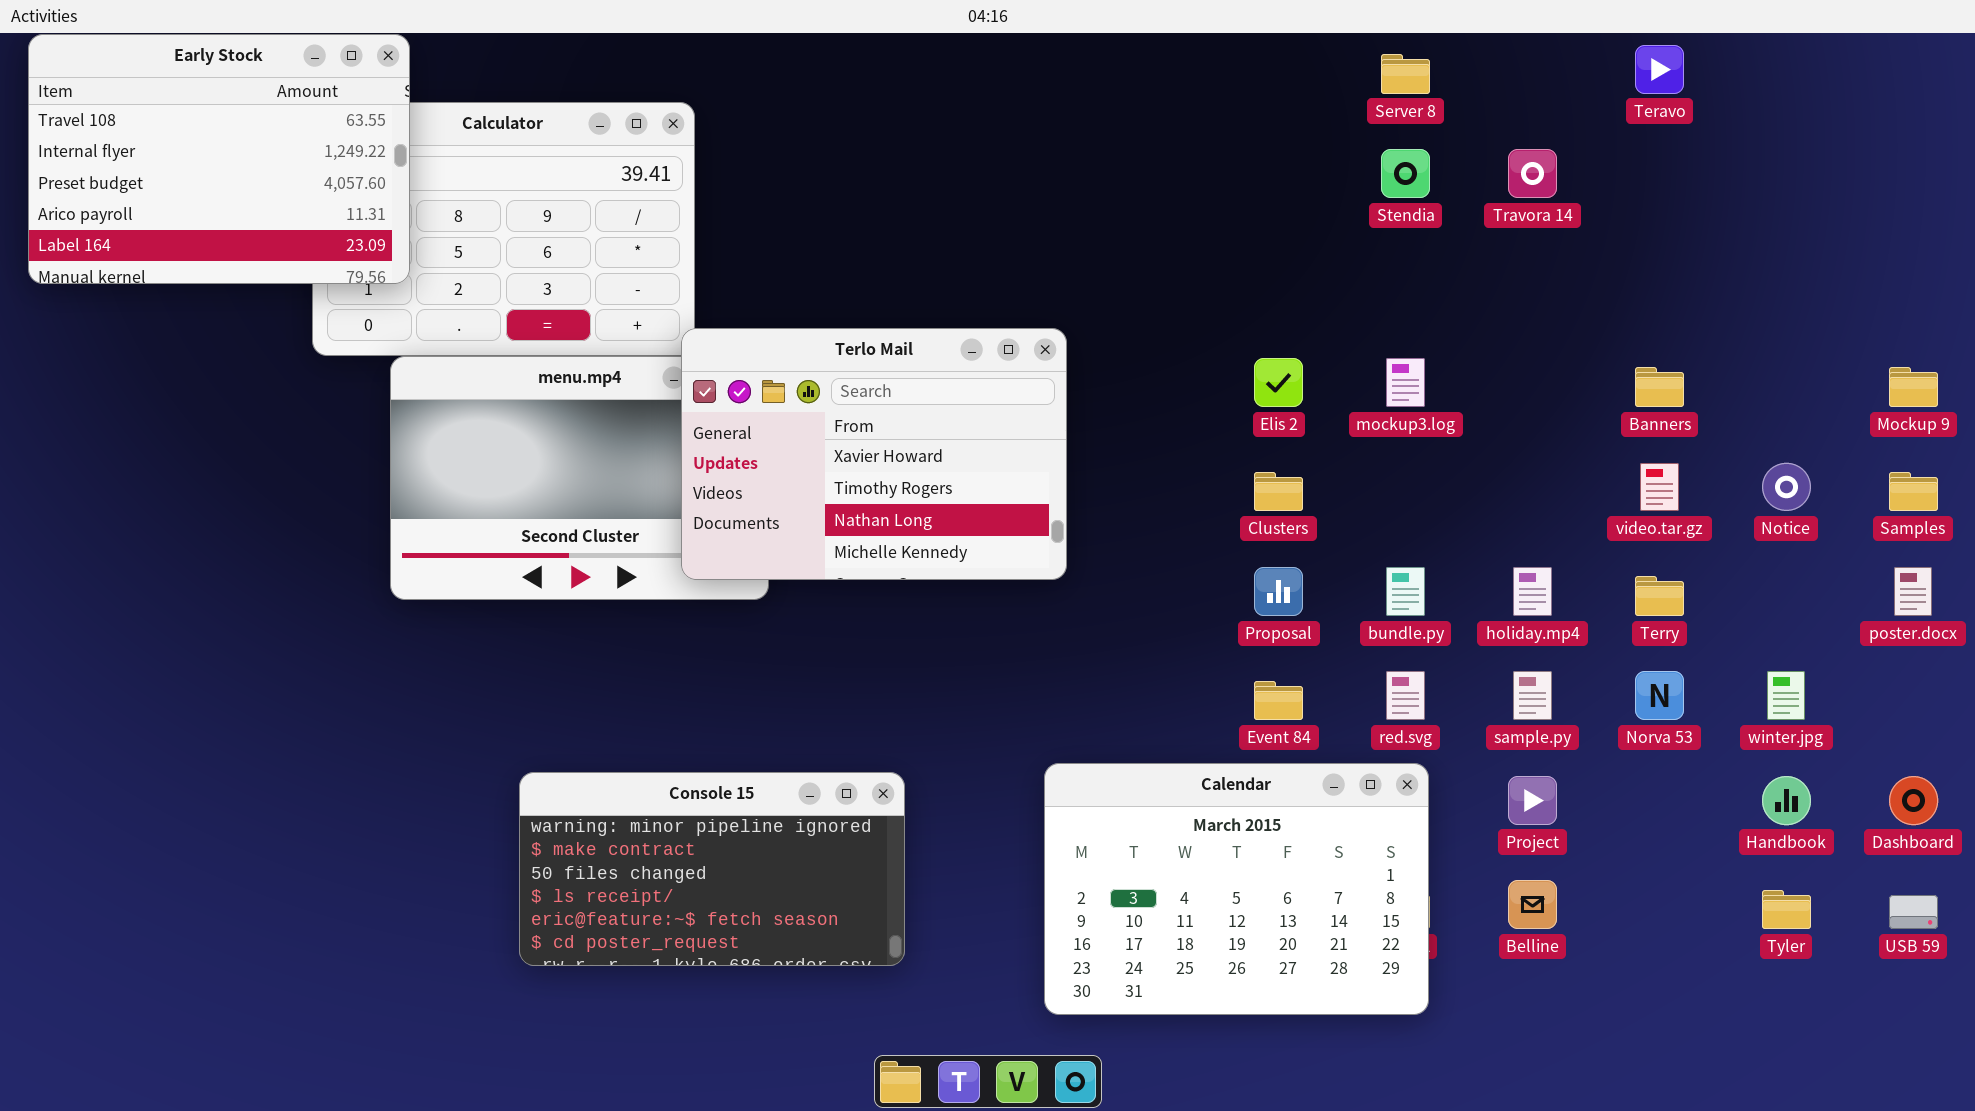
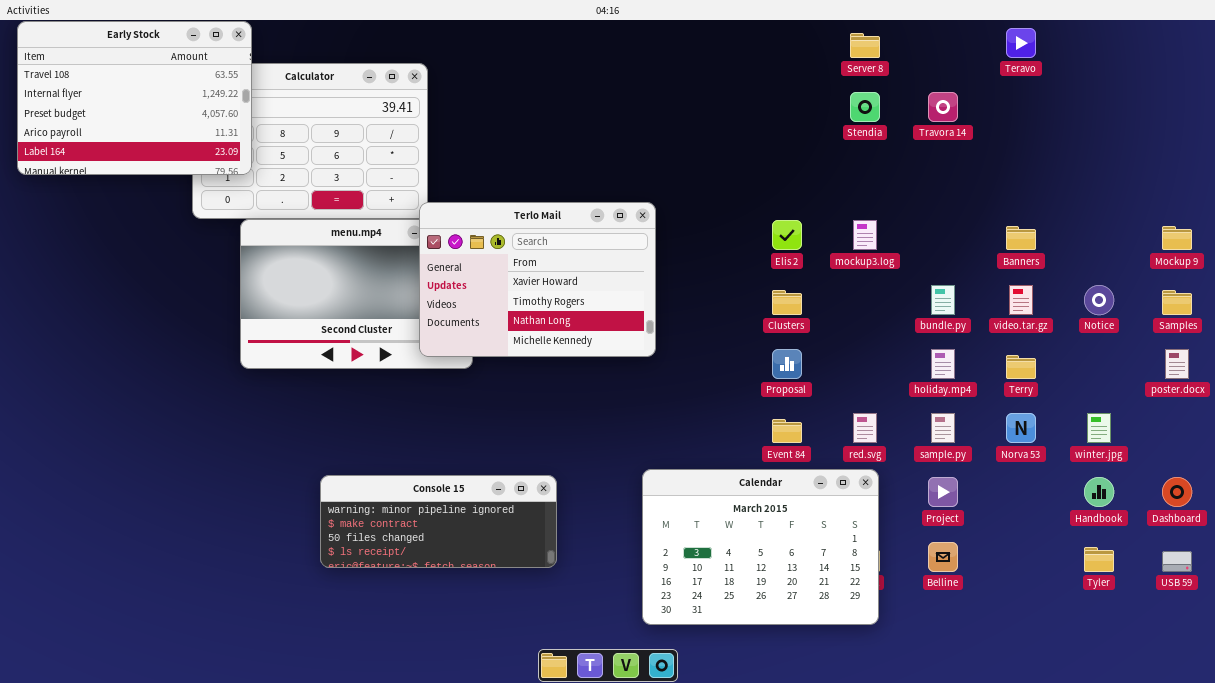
bundle.py: [1386,567,1425,616] -> [931,285,955,315], moved
Console 15: [519,772,905,966] -> [320,475,557,568], resized

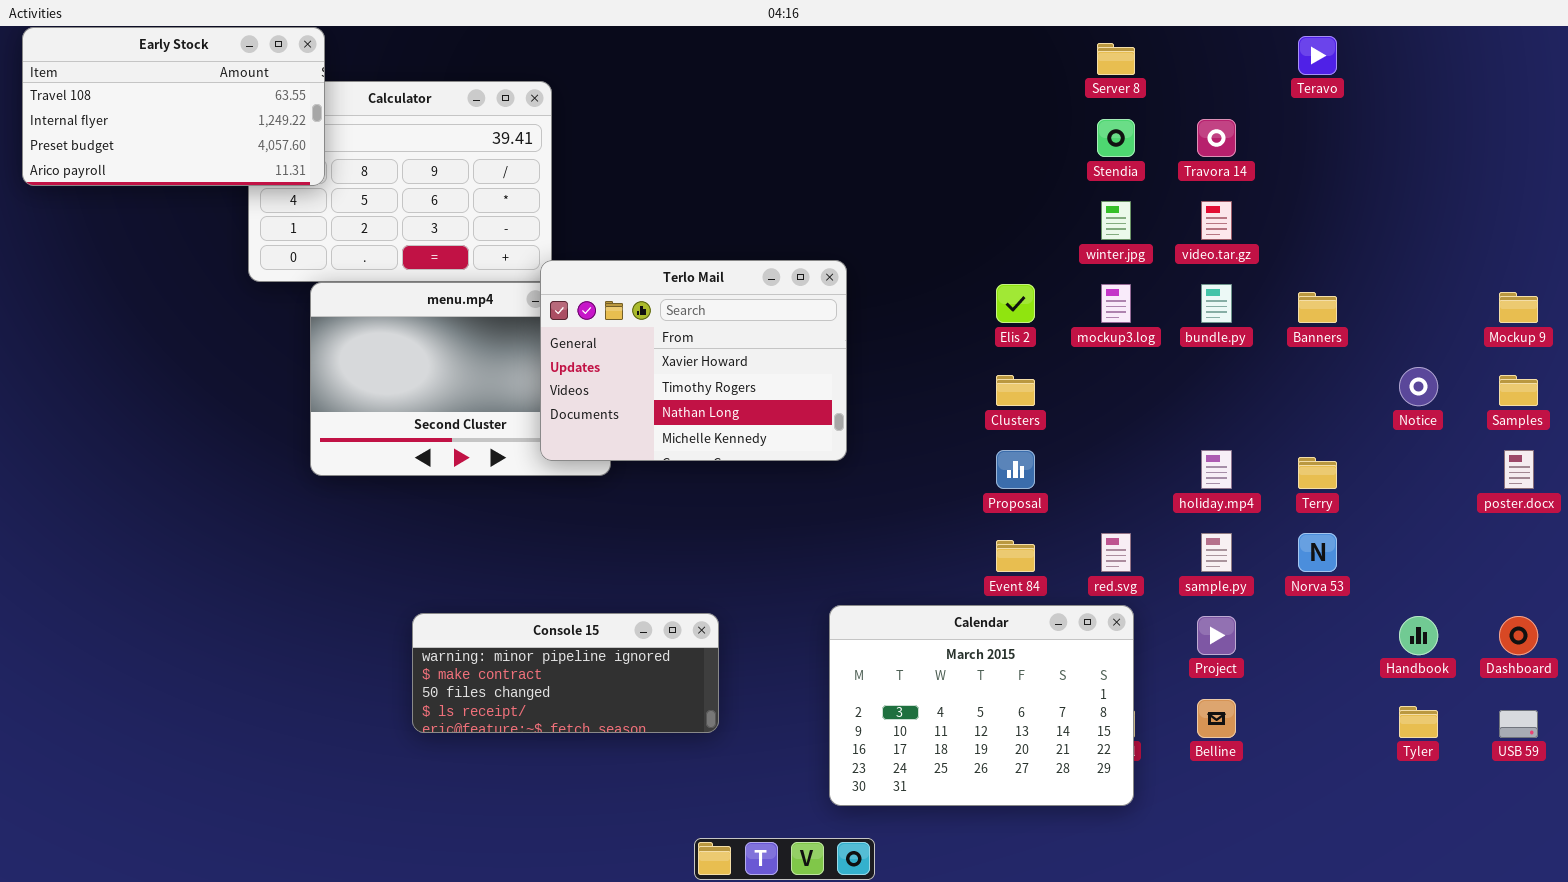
Early Stock: [17,21,252,175] -> [22,27,325,186], resized
bundle.py: [931,285,955,315] -> [1201,284,1232,323], moved
video.tar.gz: [1009,285,1033,315] -> [1201,201,1232,240], moved
winter.jpg: [1087,413,1111,443] -> [1101,201,1131,240], moved

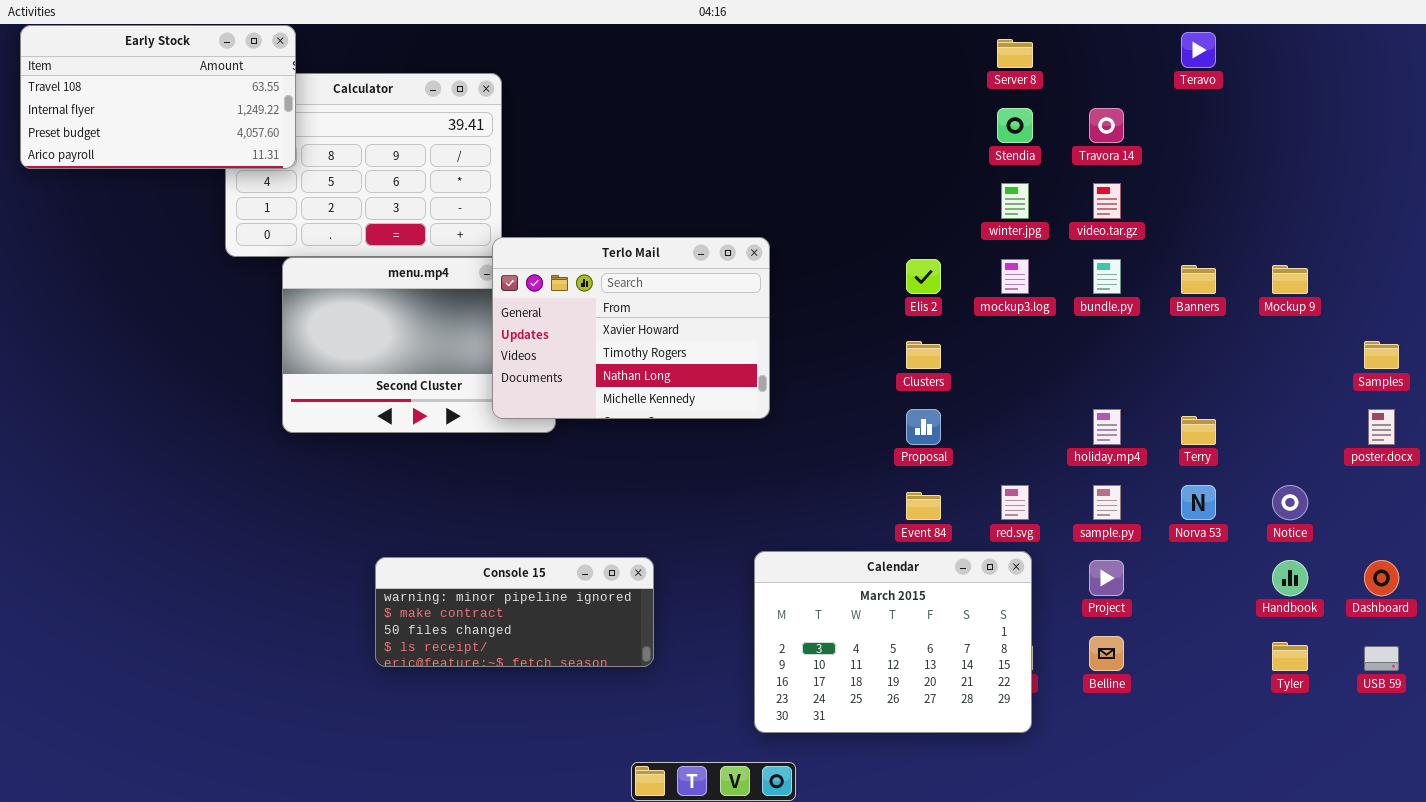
Mockup 9: [1499,292,1538,323] -> [1272,265,1308,294], moved
Notice: [1399,367,1438,406] -> [1272,485,1308,520], moved

